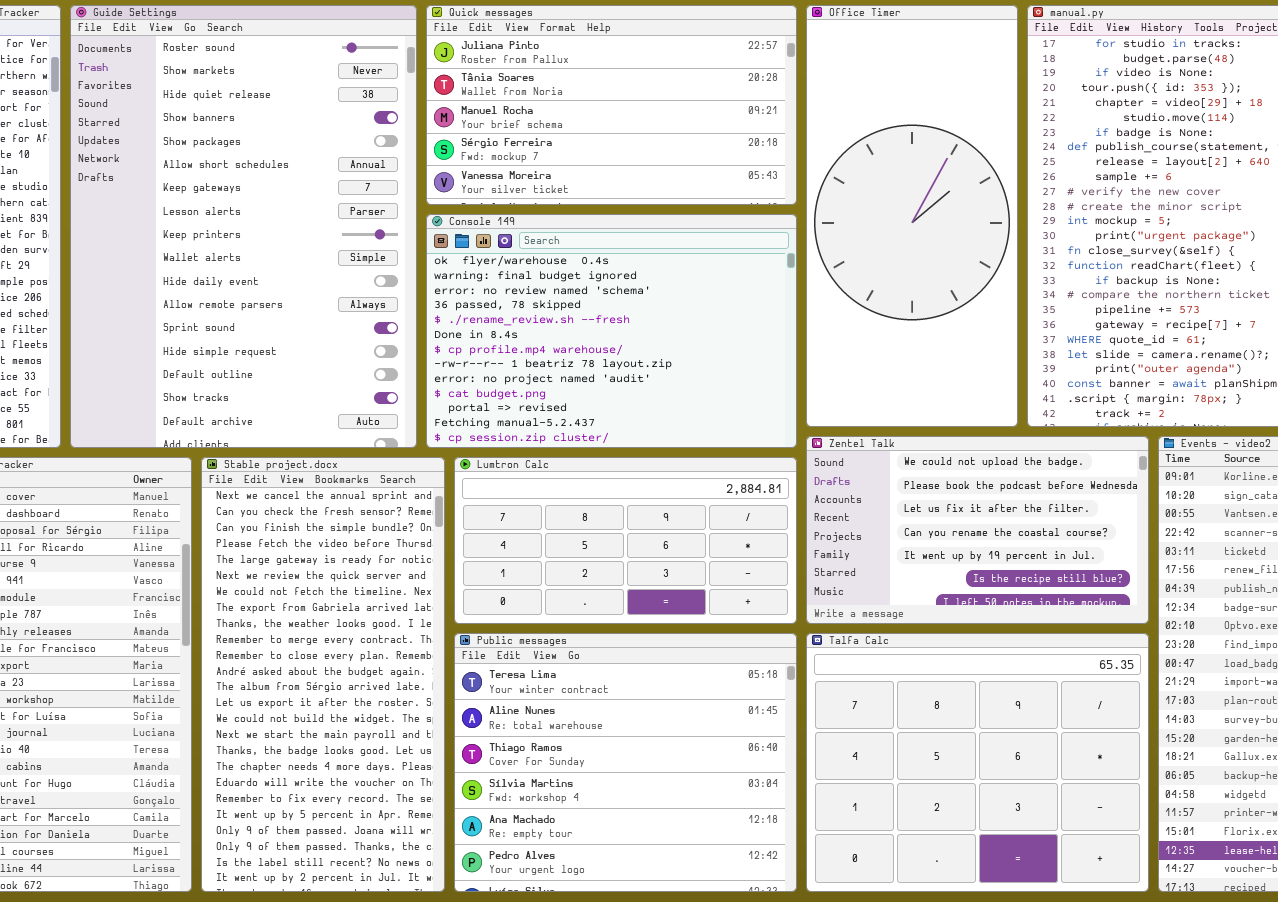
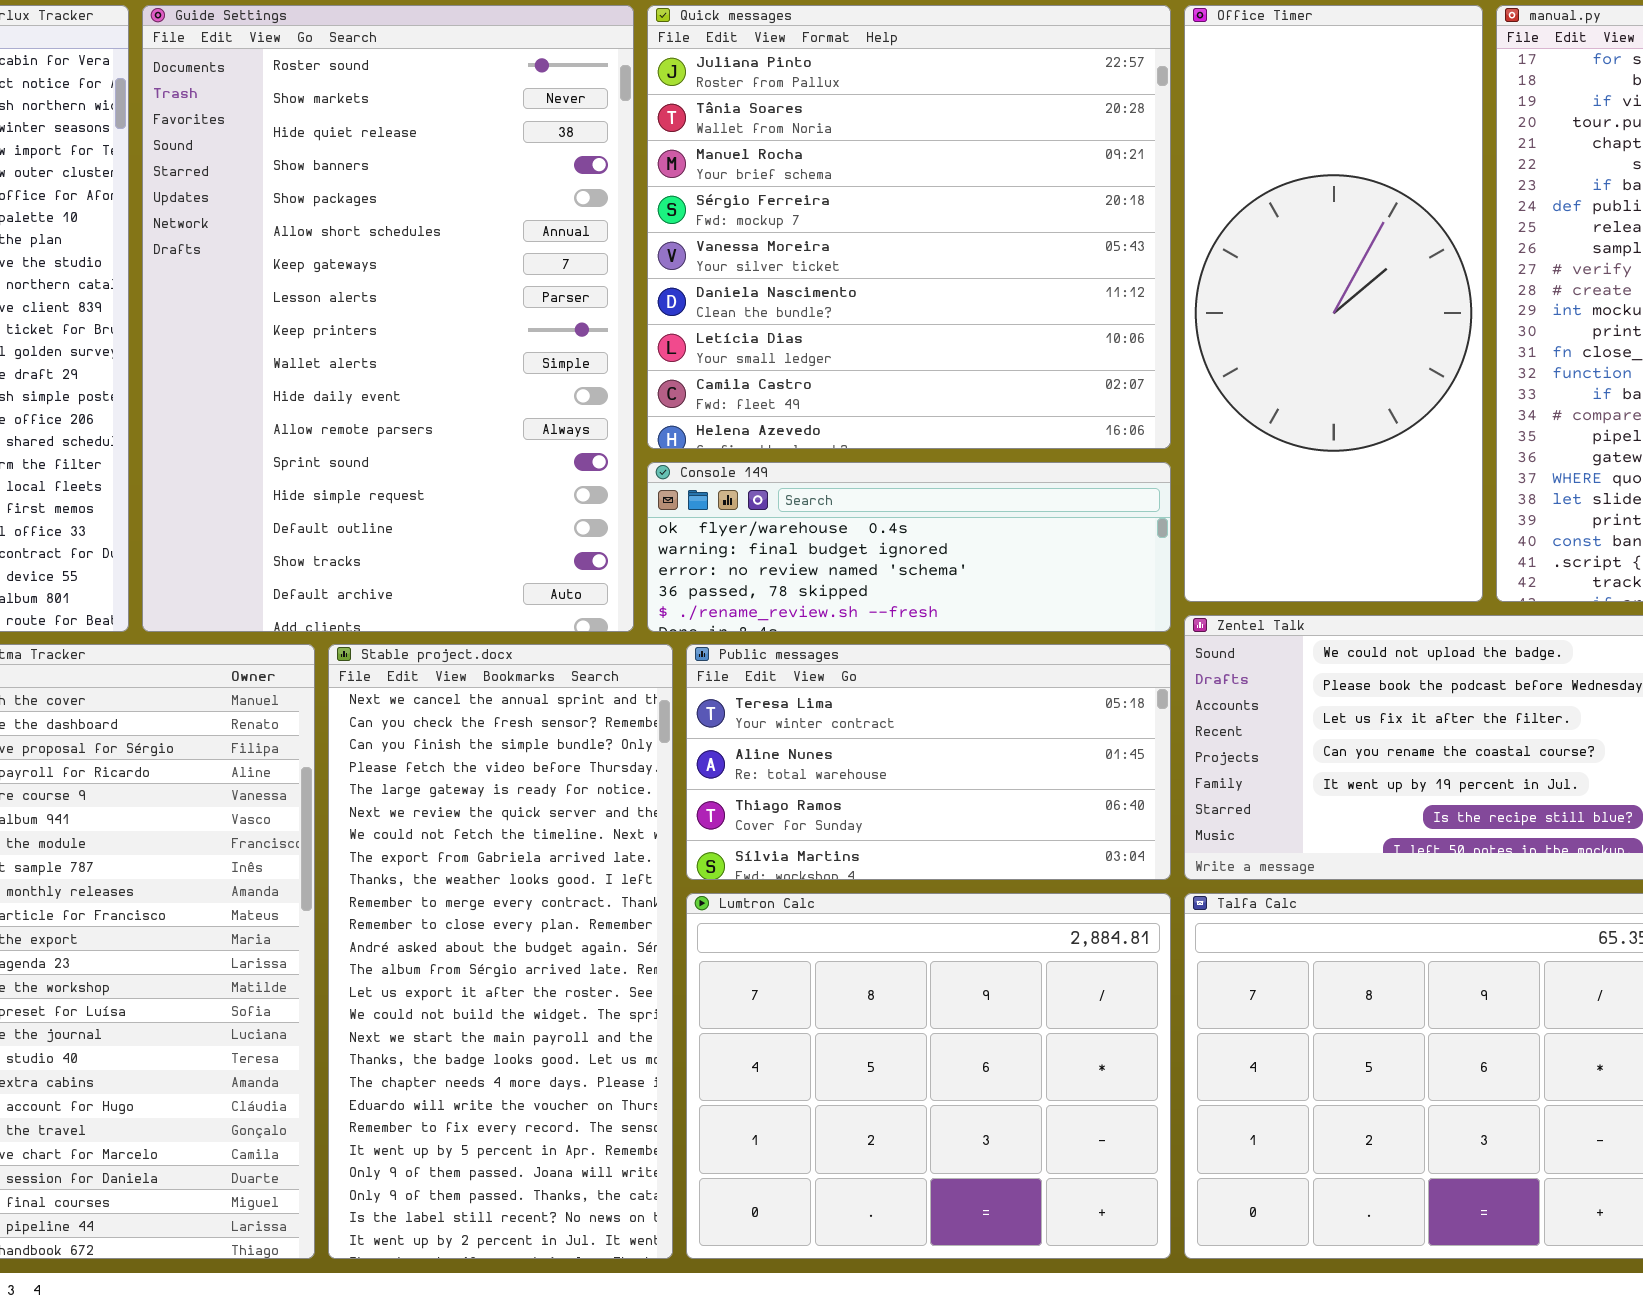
Quick messages: [426,5,797,205] -> [647,5,1171,449], resized
Console 149: [426,214,797,448] -> [647,462,1171,632], resized
Lumtron Calc: [454,457,797,624] -> [686,893,1171,1259], moved, resized
Public messages: [454,633,797,892] -> [686,644,1171,880], moved, resized

